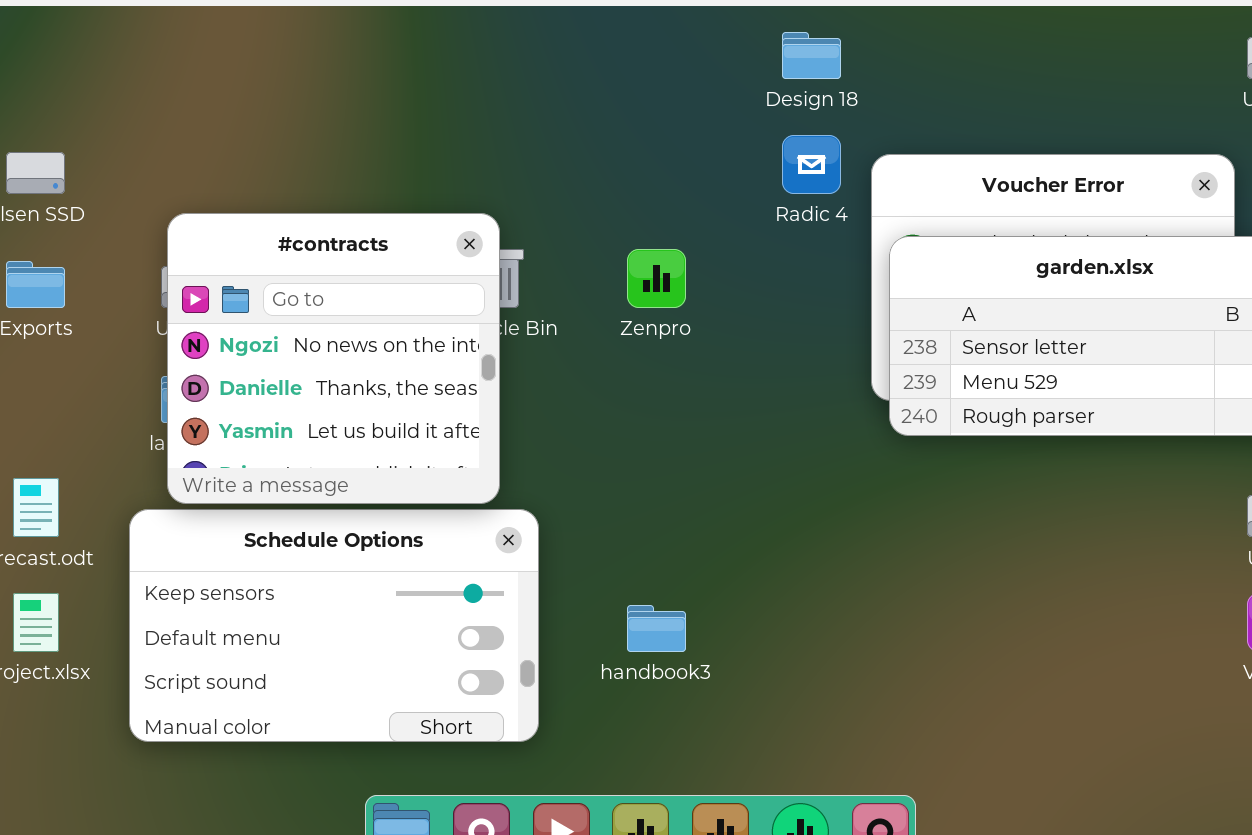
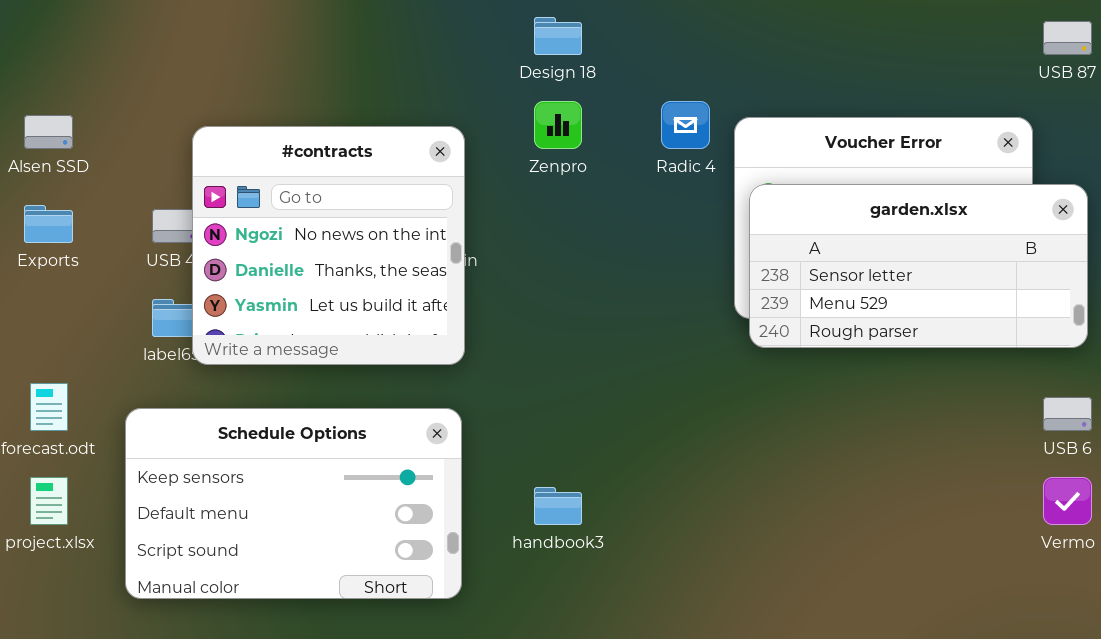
Design 18: [782,32,841,79] -> [534,17,582,55], moved
#contracts: [167,213,500,504] -> [192,126,465,365], moved
Zenpro: [627,249,686,308] -> [534,101,582,149], moved

